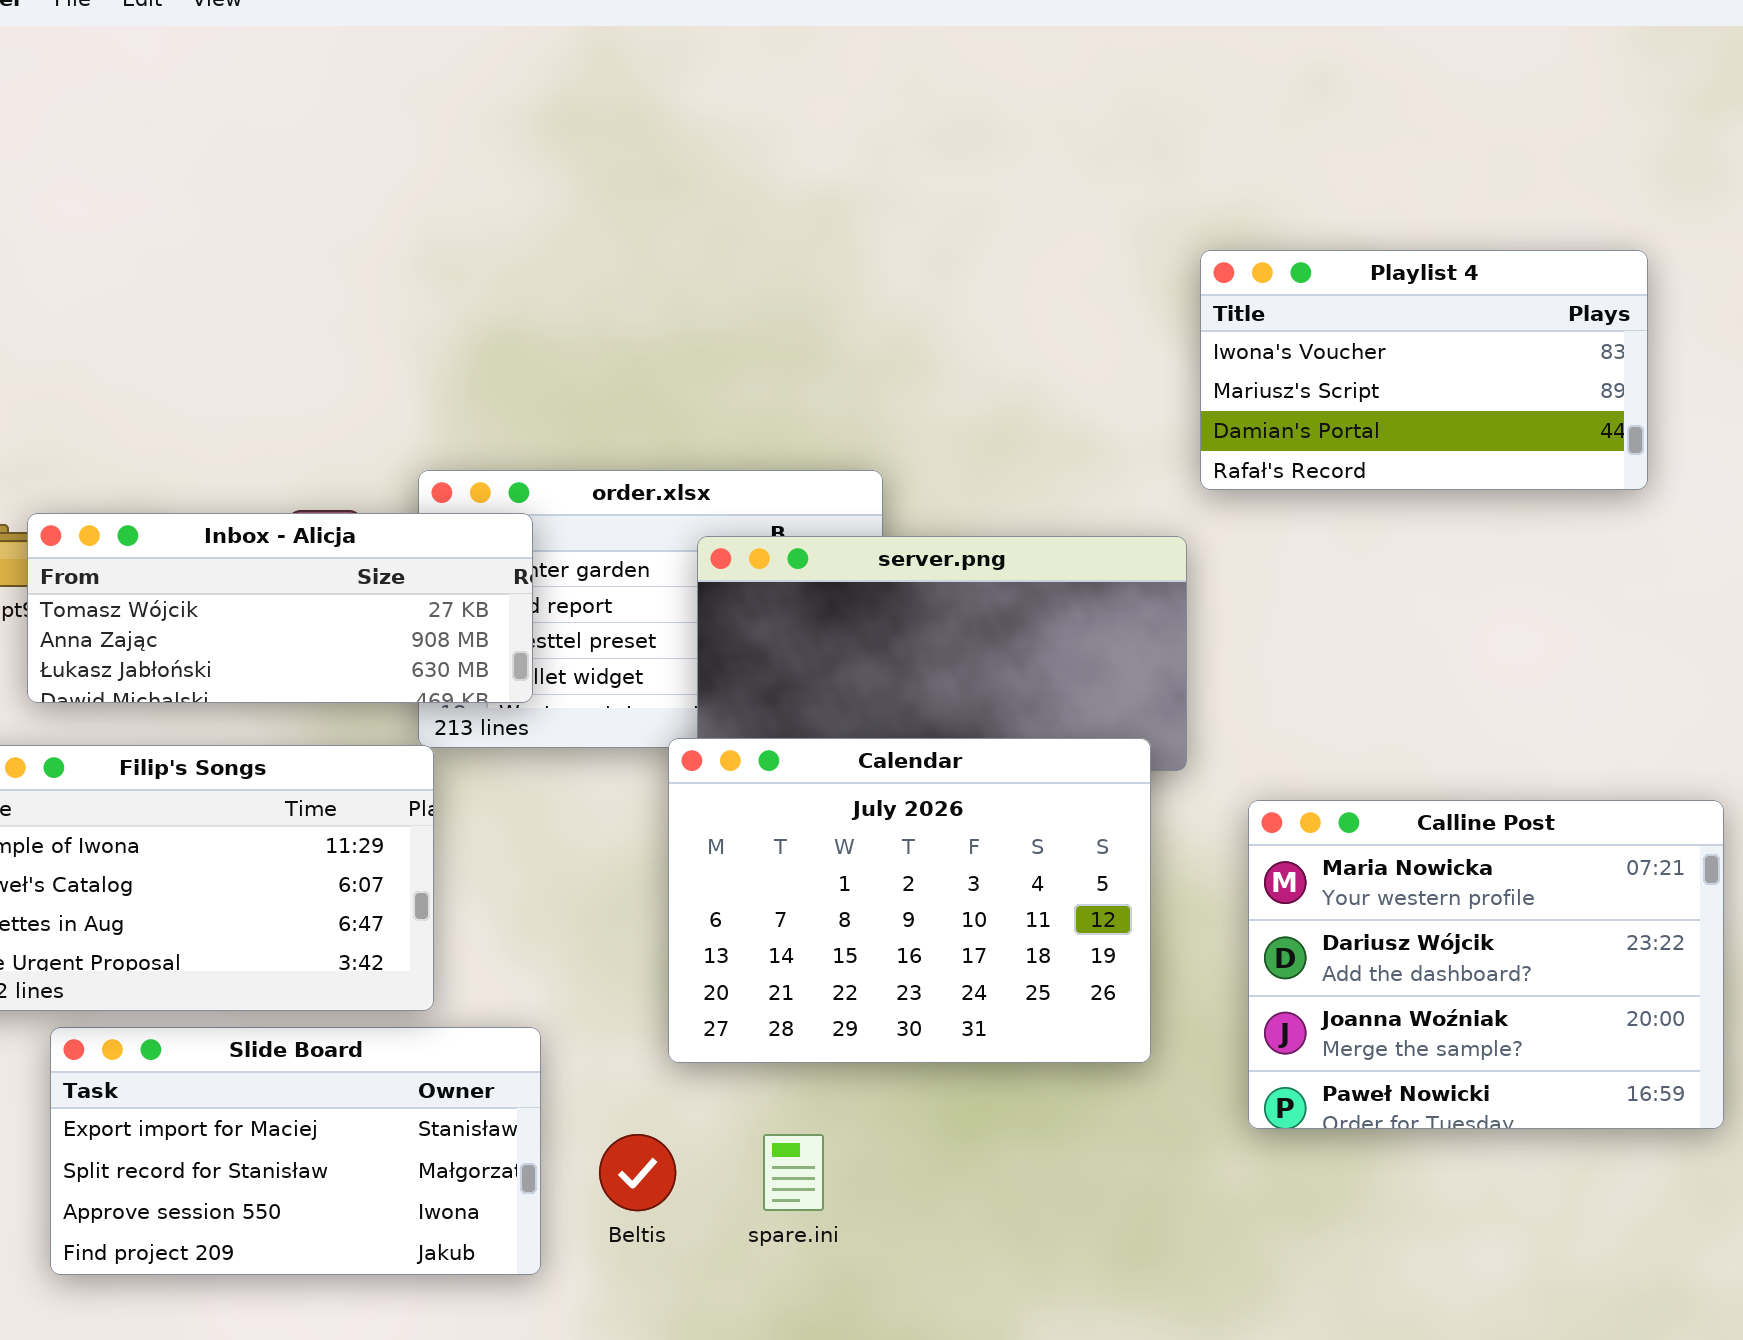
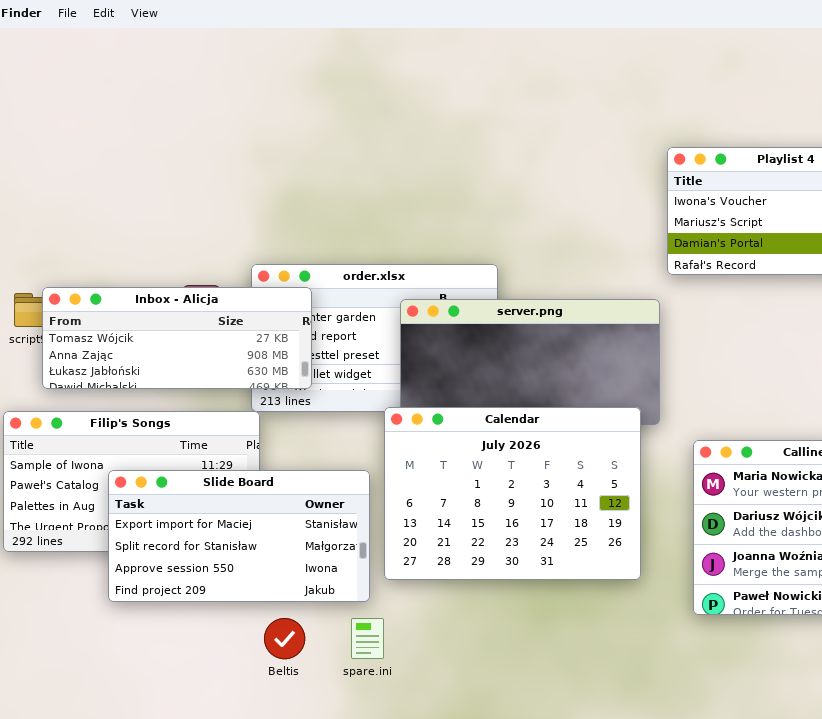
Slide Board: [50,1027,541,1275] -> [108,470,370,602], moved
Beltis: [599,1134,676,1211] -> [264,618,305,659], moved
spare.ini: [763,1134,824,1211] -> [351,618,384,659], moved

